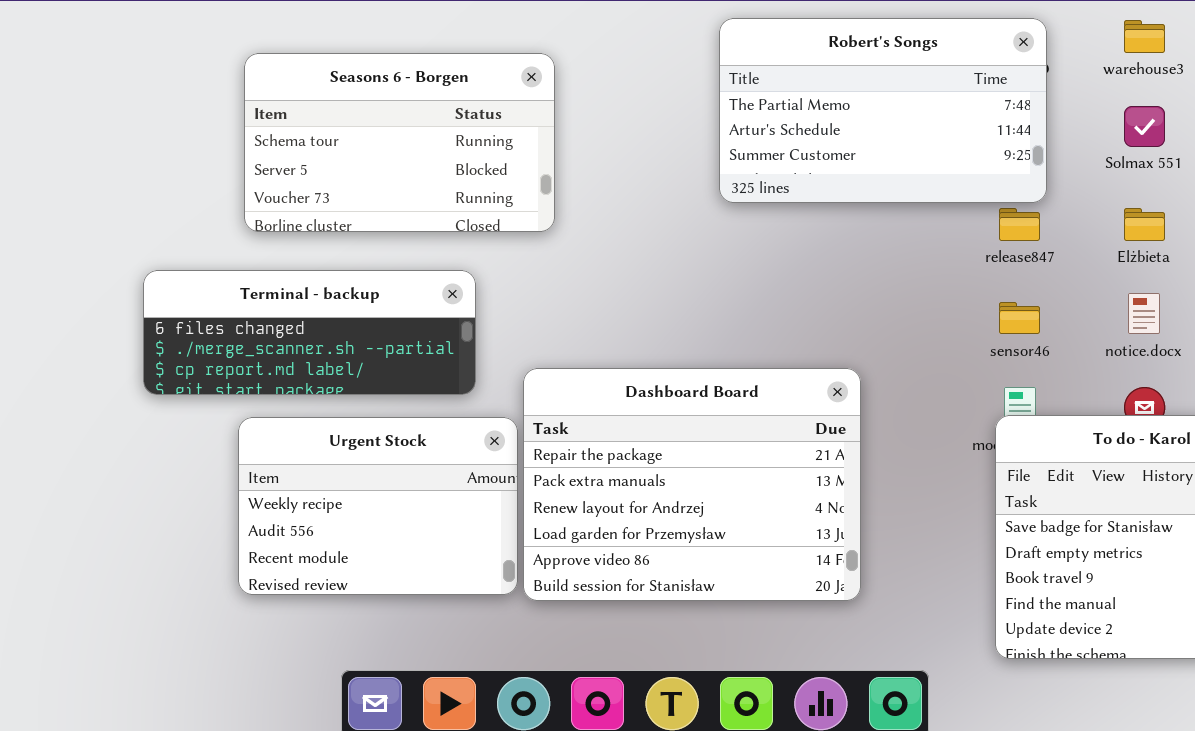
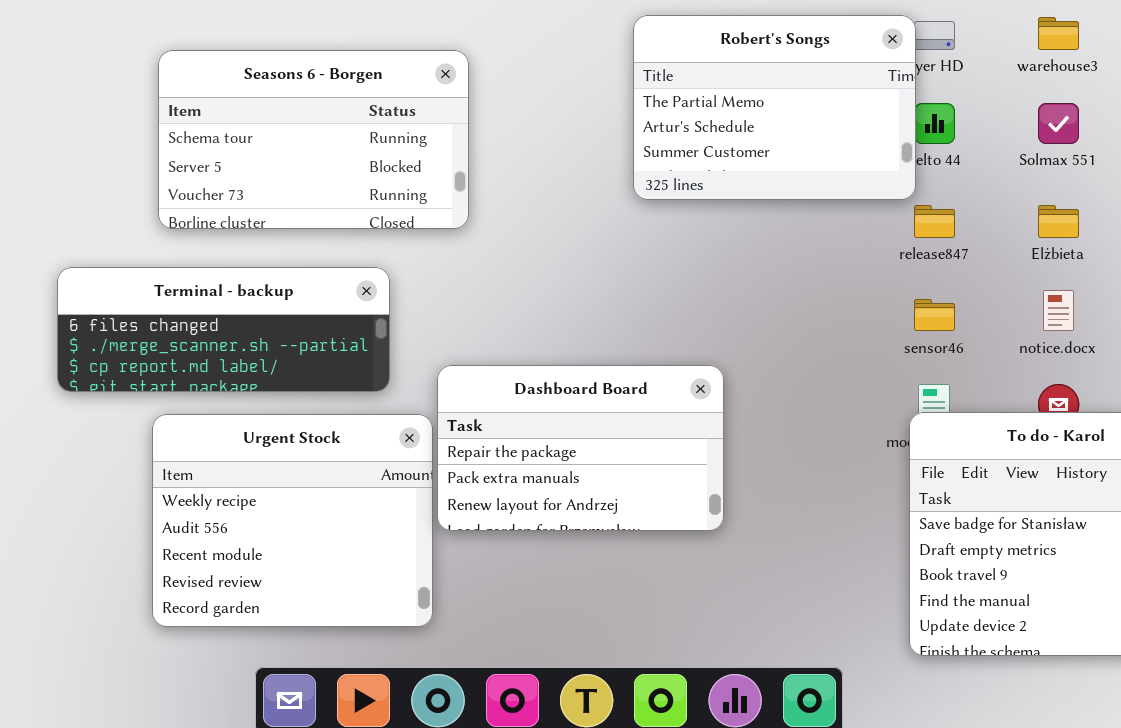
Robert's Songs: [719,18,1047,203] -> [633,15,916,200], resized
Dashboard Board: [523,368,861,601] -> [437,365,724,531], resized
Urgent Stock: [238,417,518,595] -> [152,414,433,627], resized

